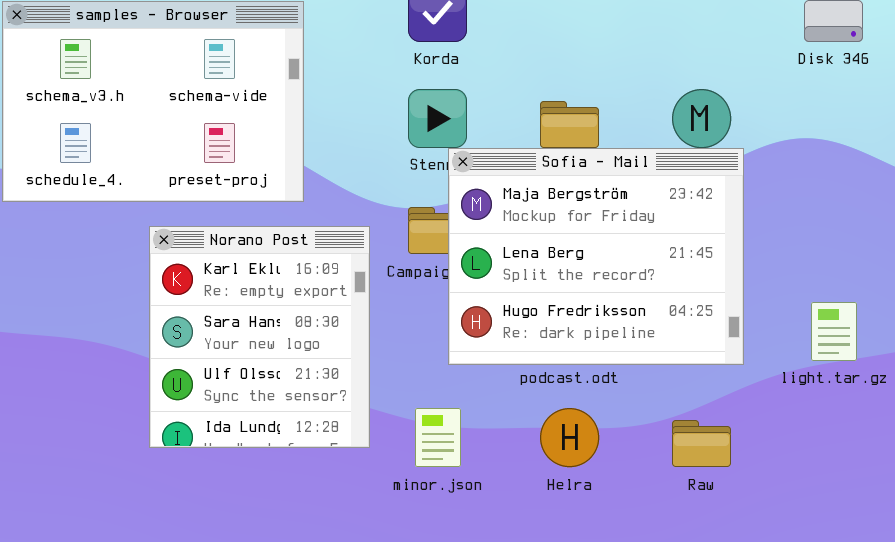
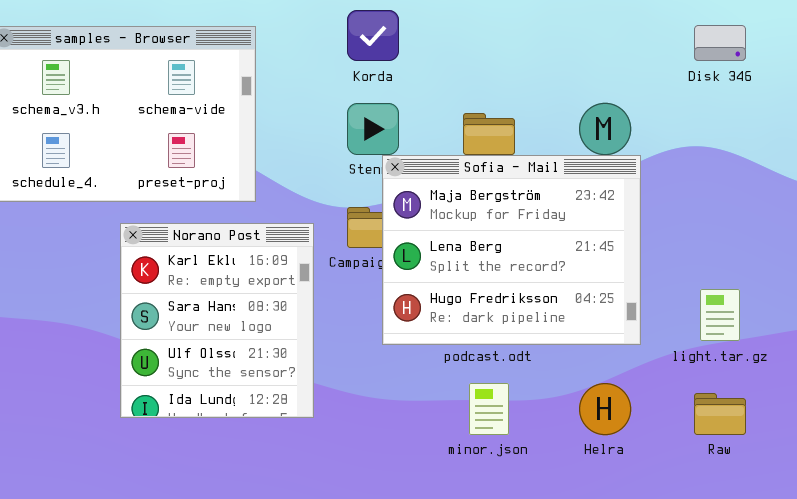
minor.json: [415,408,461,467] -> [469,383,509,435], moved
Helra: [540,408,599,467] -> [579,383,631,435], moved
Raw: [672,420,731,467] -> [694,393,746,435], moved

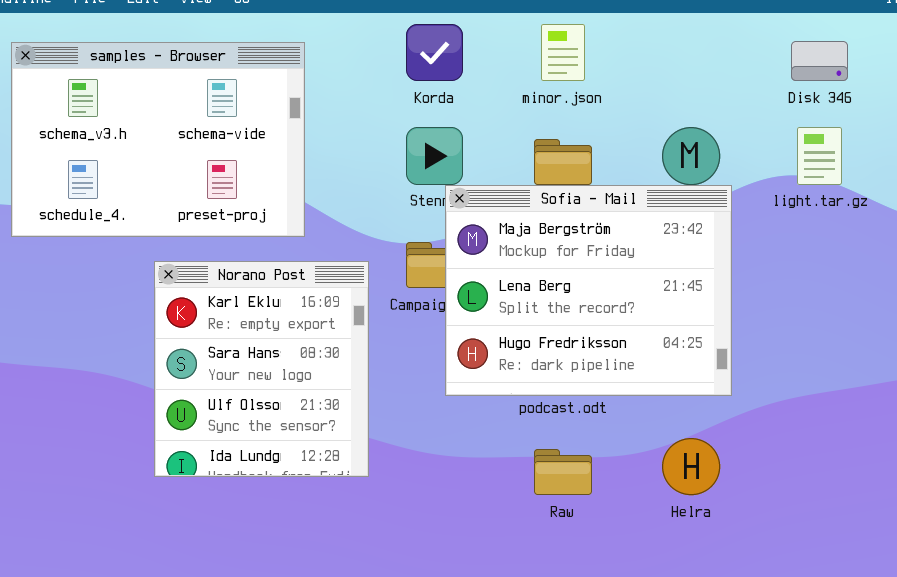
light.tar.gz: [700,289,740,341] -> [797,127,842,185], moved
minor.json: [469,383,509,435] -> [541,24,585,81], moved
Raw: [694,393,746,435] -> [534,449,592,495], moved

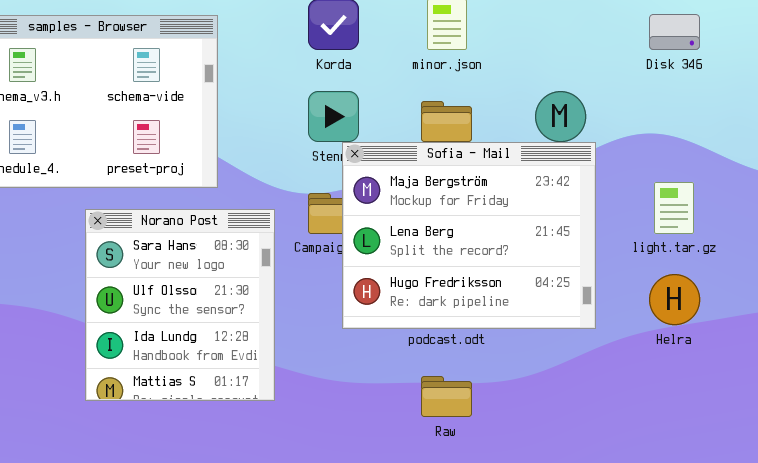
light.tar.gz: [797,127,842,185] -> [654,182,694,234], moved
Norano Post: [154,261,369,477] -> [85,209,275,401], scrolled down 1 row
Helra: [662,438,720,495] -> [649,274,700,325], moved

